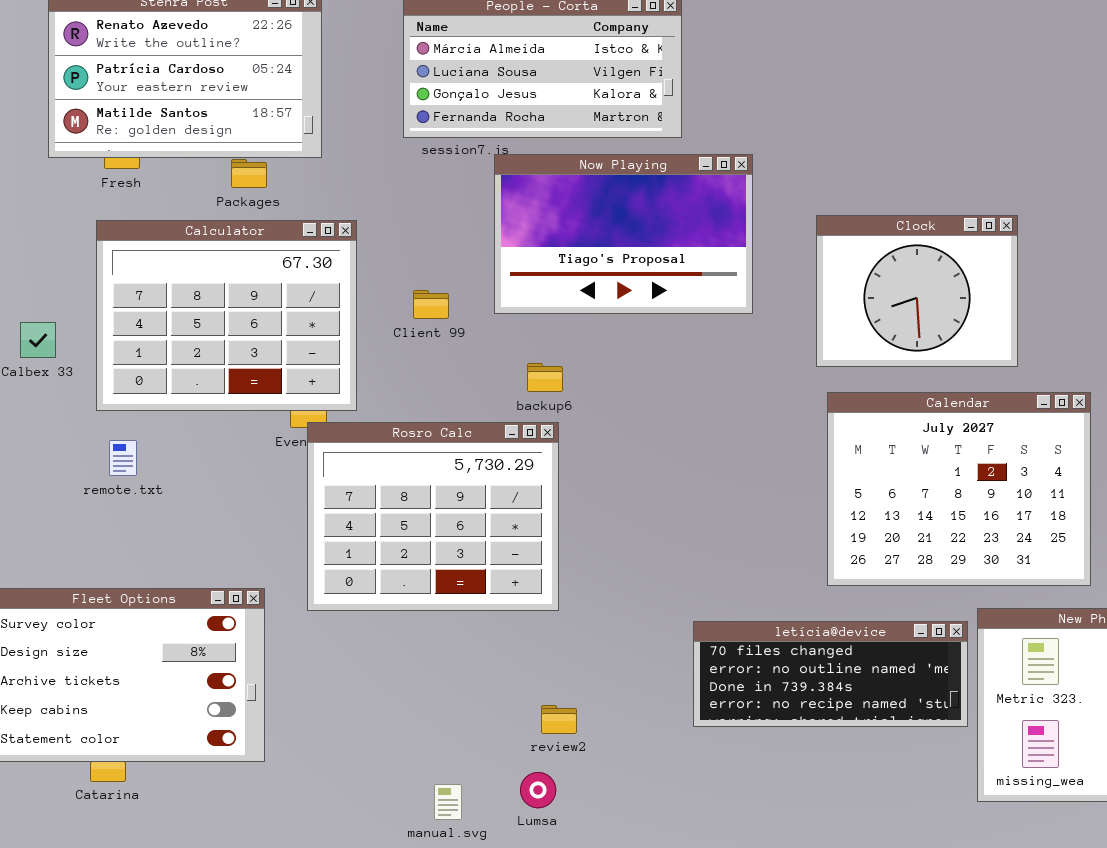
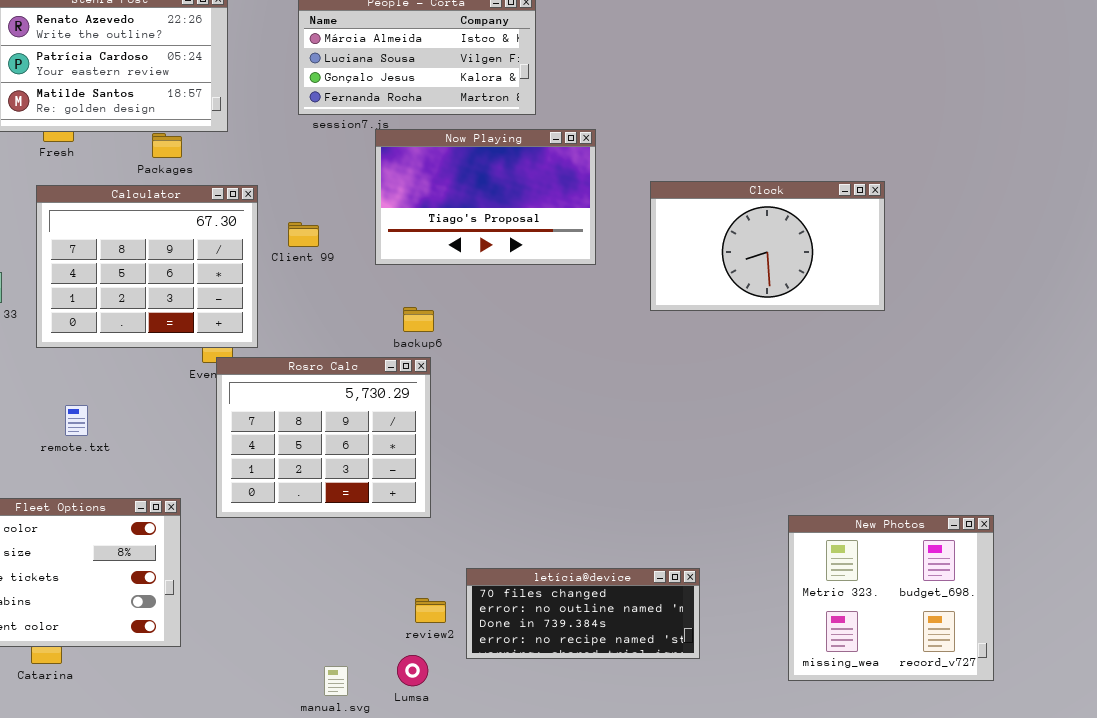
Clock: [816,215,1018,367] -> [650,181,885,311], resized
Client 99: [413,290,449,319] -> [288,222,319,247], moved
Calendar: [827,392,1091,586] -> none, closed
remote.txt: [109,440,137,476] -> [65,405,88,436], moved
letícia@device: [693,621,968,727] -> [466,568,700,659], moved

